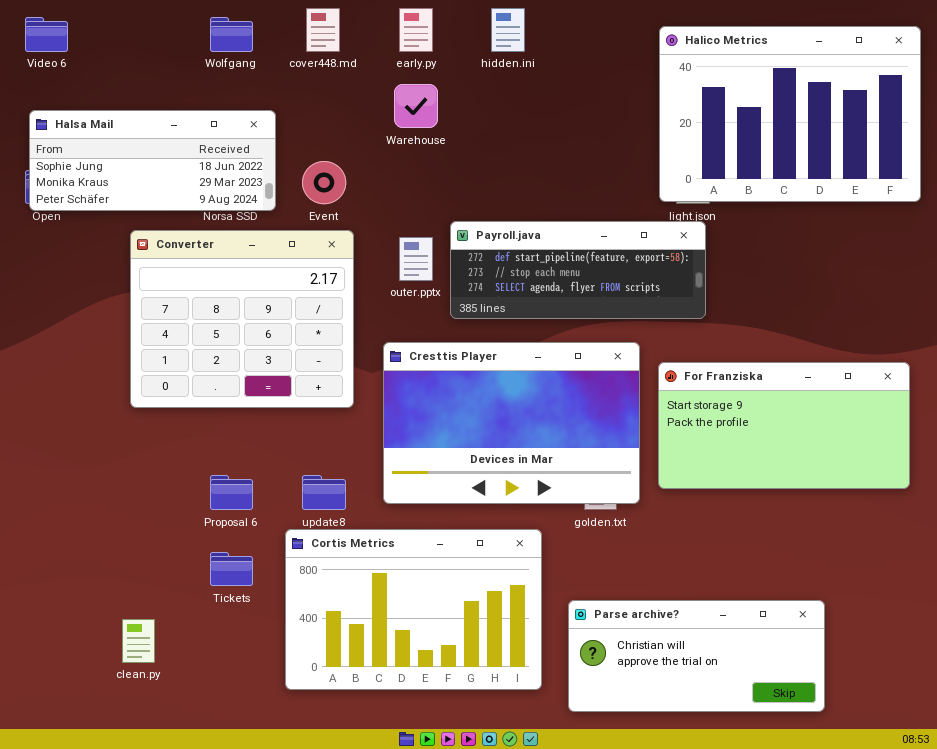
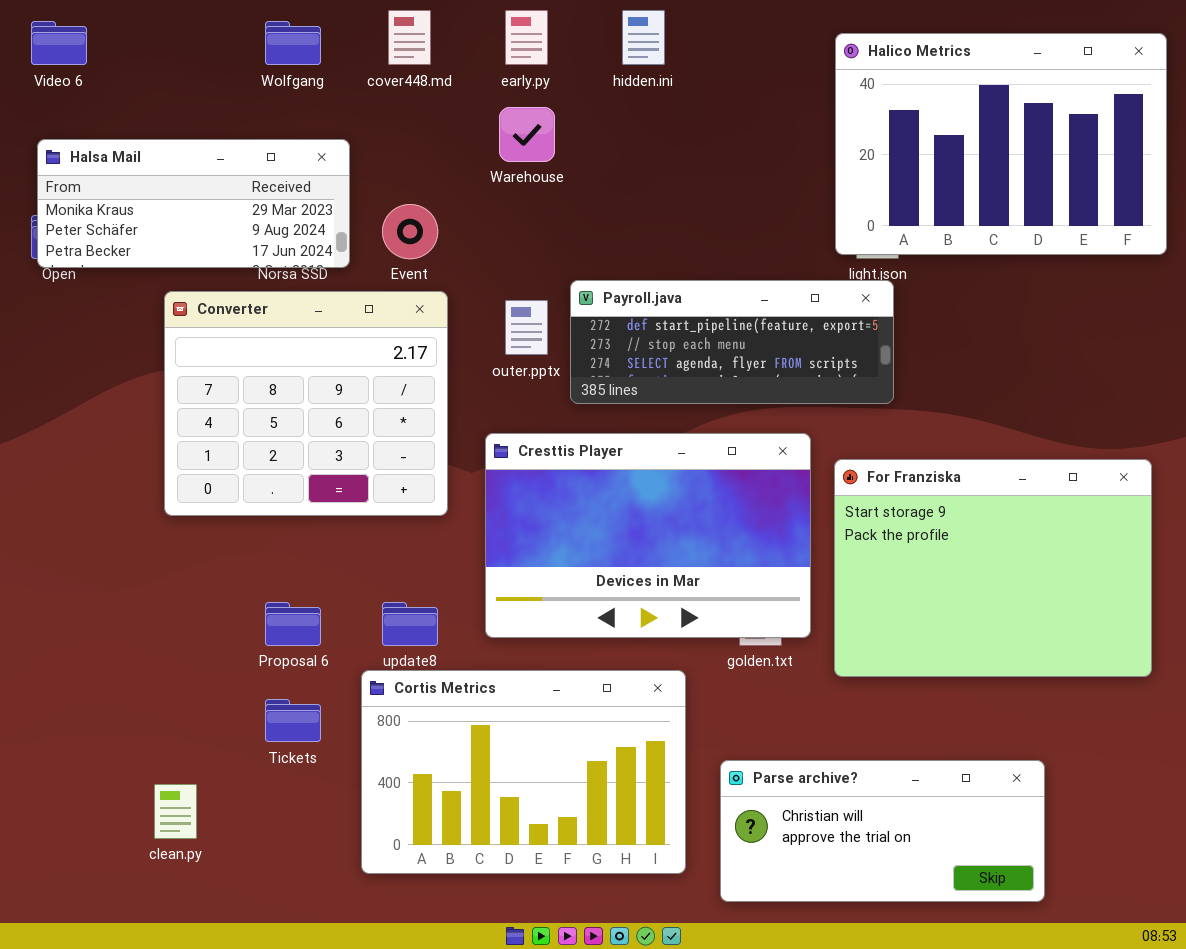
Halsa Mail: [29,110,276,211] -> [37,139,350,268], scrolled down 1 row
For Franziska: [658,362,910,489] -> [834,459,1152,677], resized

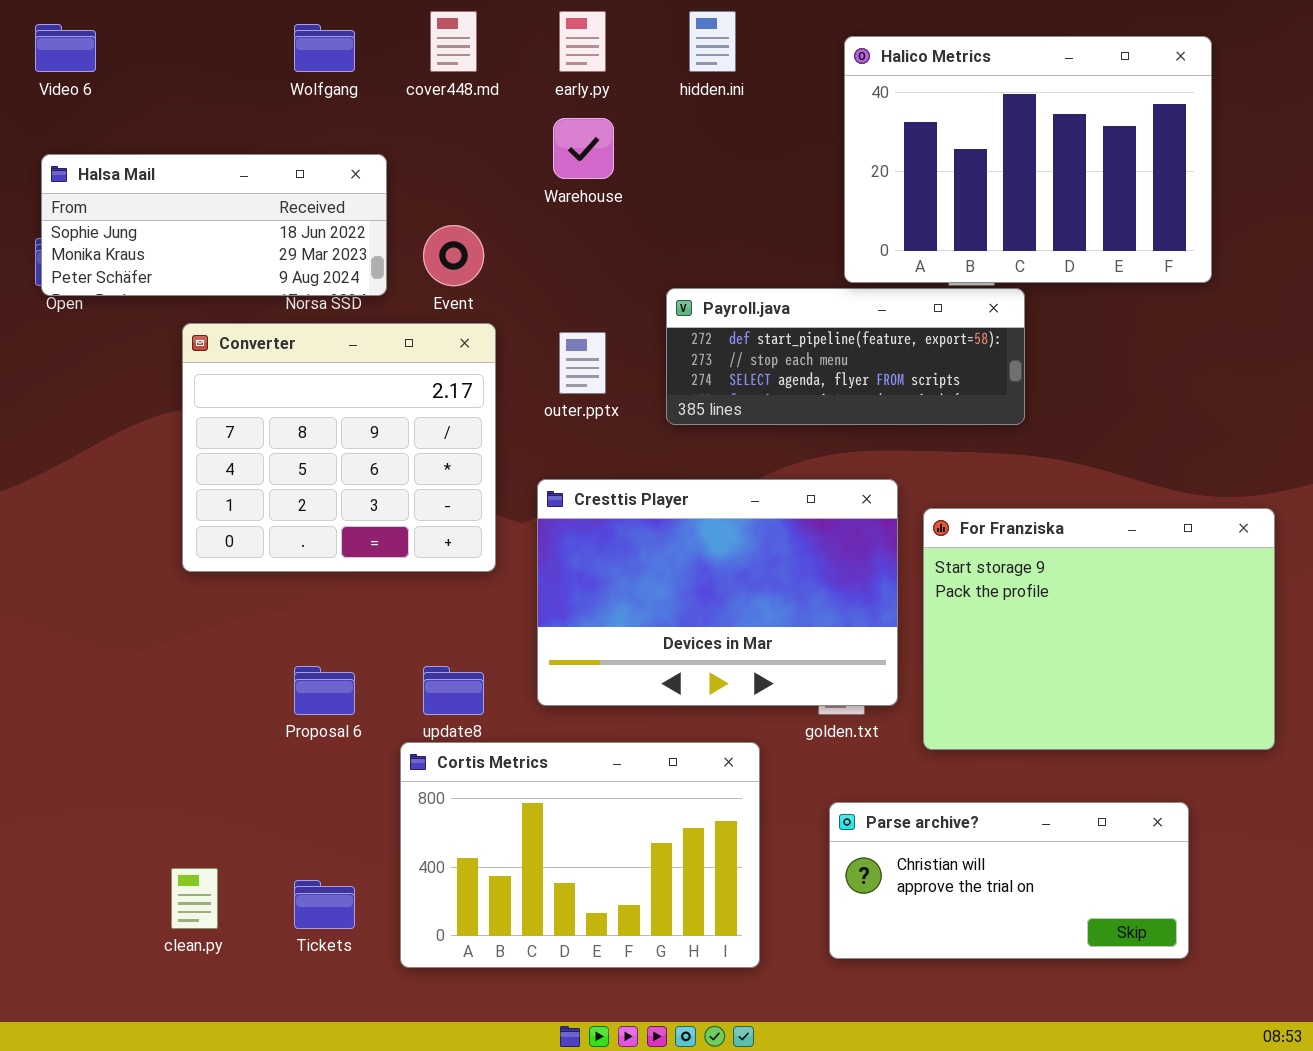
Halico Metrics: [835,33,1167,255] -> [844,36,1212,283], moved
Halsa Mail: [37,139,350,268] -> [41,154,387,296], scrolled up 1 row
Payroll.java: [570,280,894,404] -> [666,288,1025,425], moved
Tickets: [265,699,321,742] -> [294,880,355,929], moved
Parse archive?: [720,760,1045,902] -> [829,802,1189,959], moved

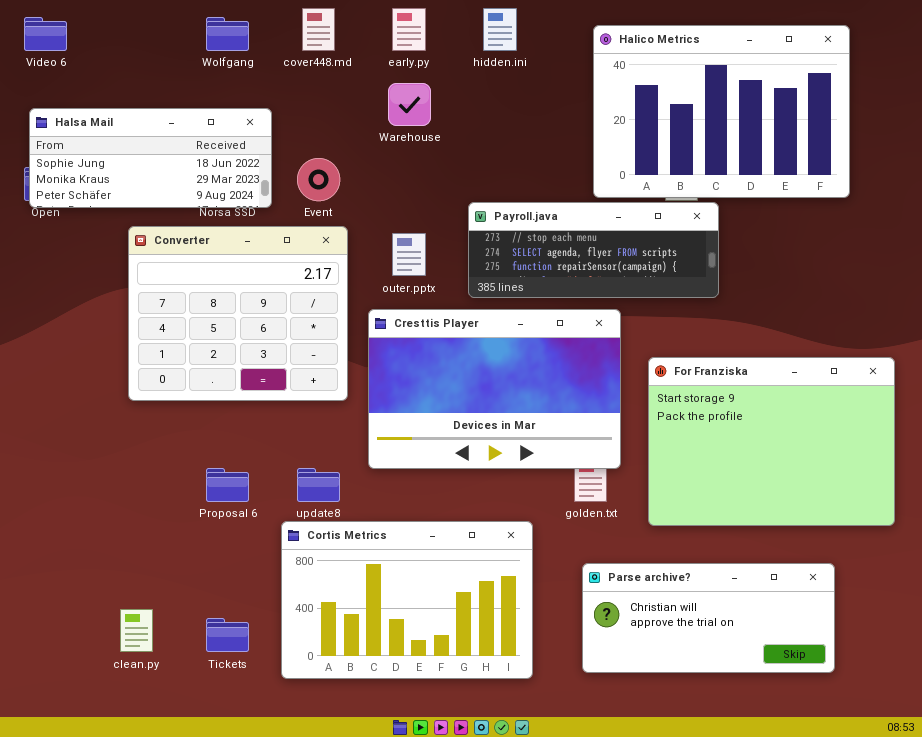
Payroll.java: [666,288,1025,425] -> [468,202,719,298], scrolled down 1 row
Cresttis Player: [537,479,898,706] -> [368,309,621,469], moved

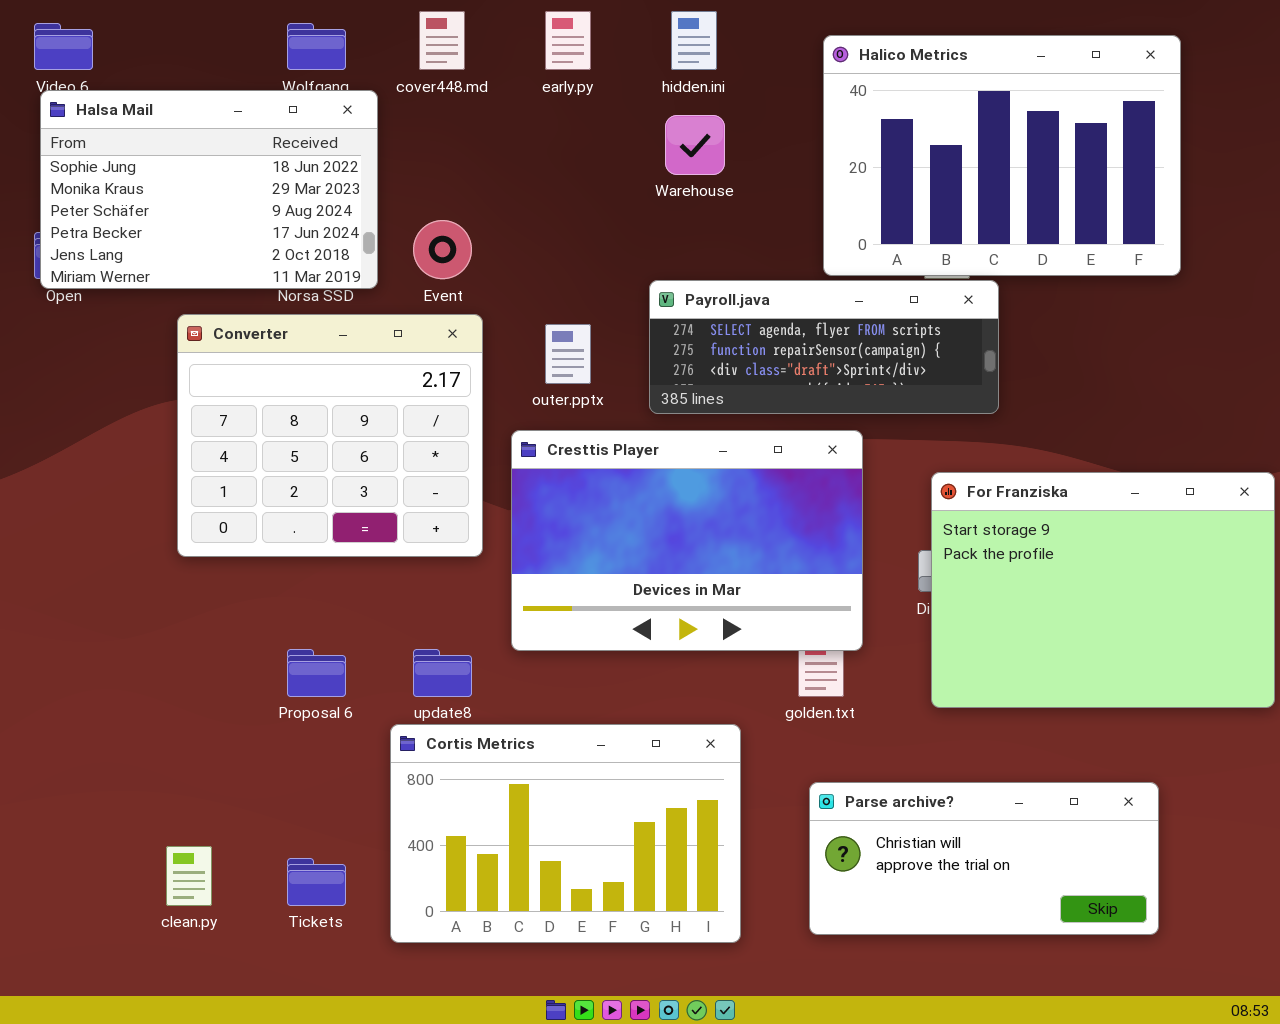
Warehouse: [388,83,431,126] -> [665,115,725,175], moved
Halsa Mail: [29,108,272,208] -> [40,90,378,289], resized
Payroll.java: [468,202,719,298] -> [649,280,999,414], scrolled down 1 row
For Franziska: [648,357,895,526] -> [931,472,1275,708], moved

